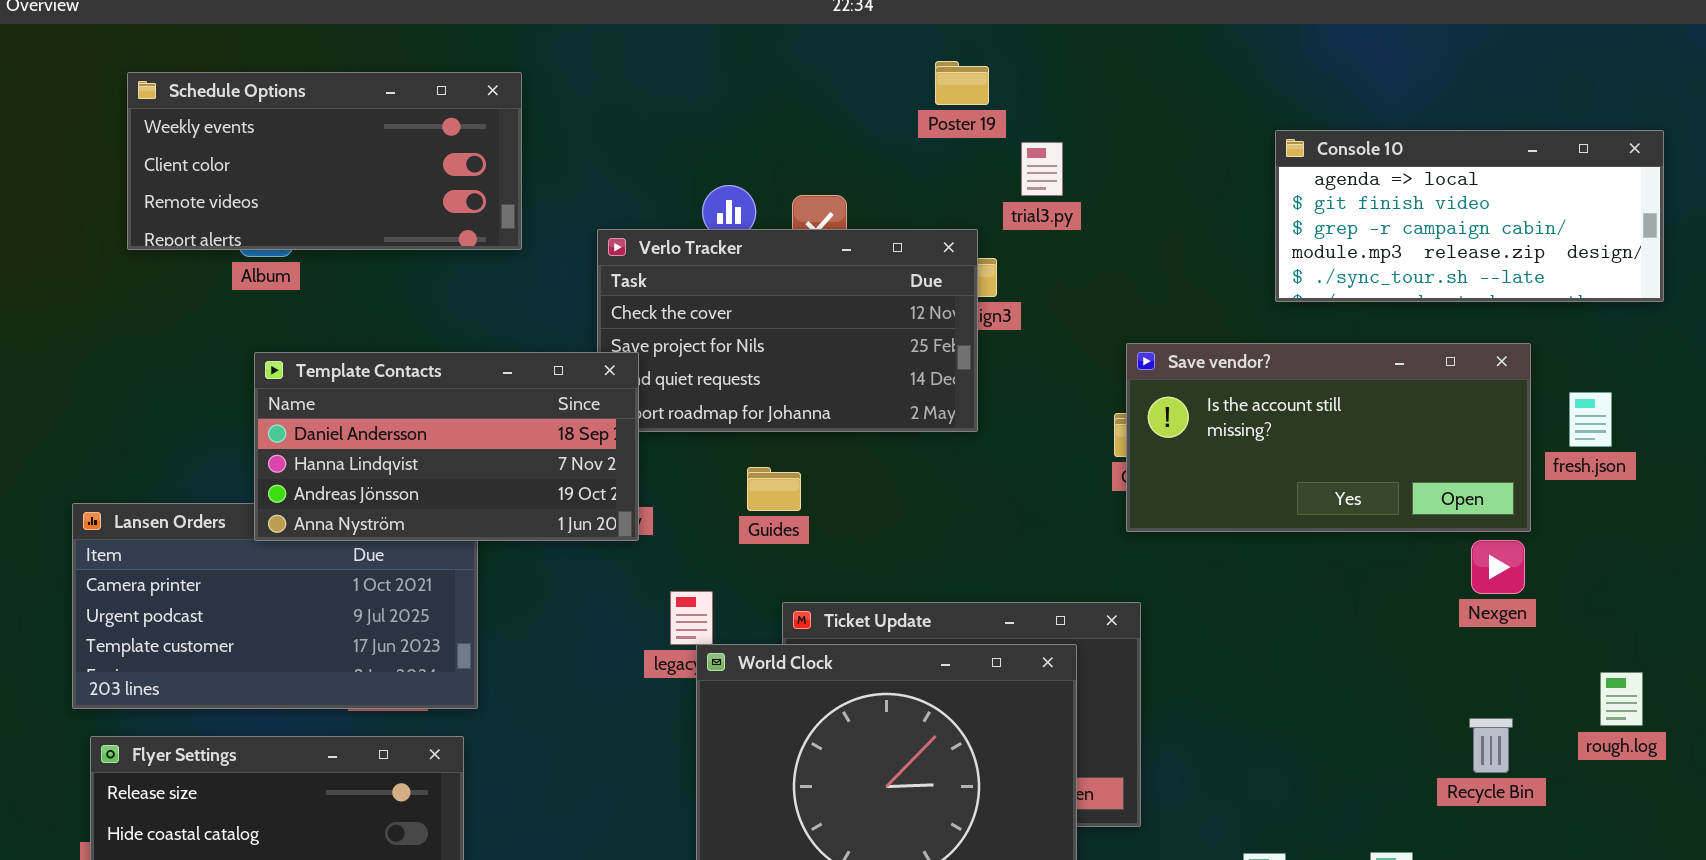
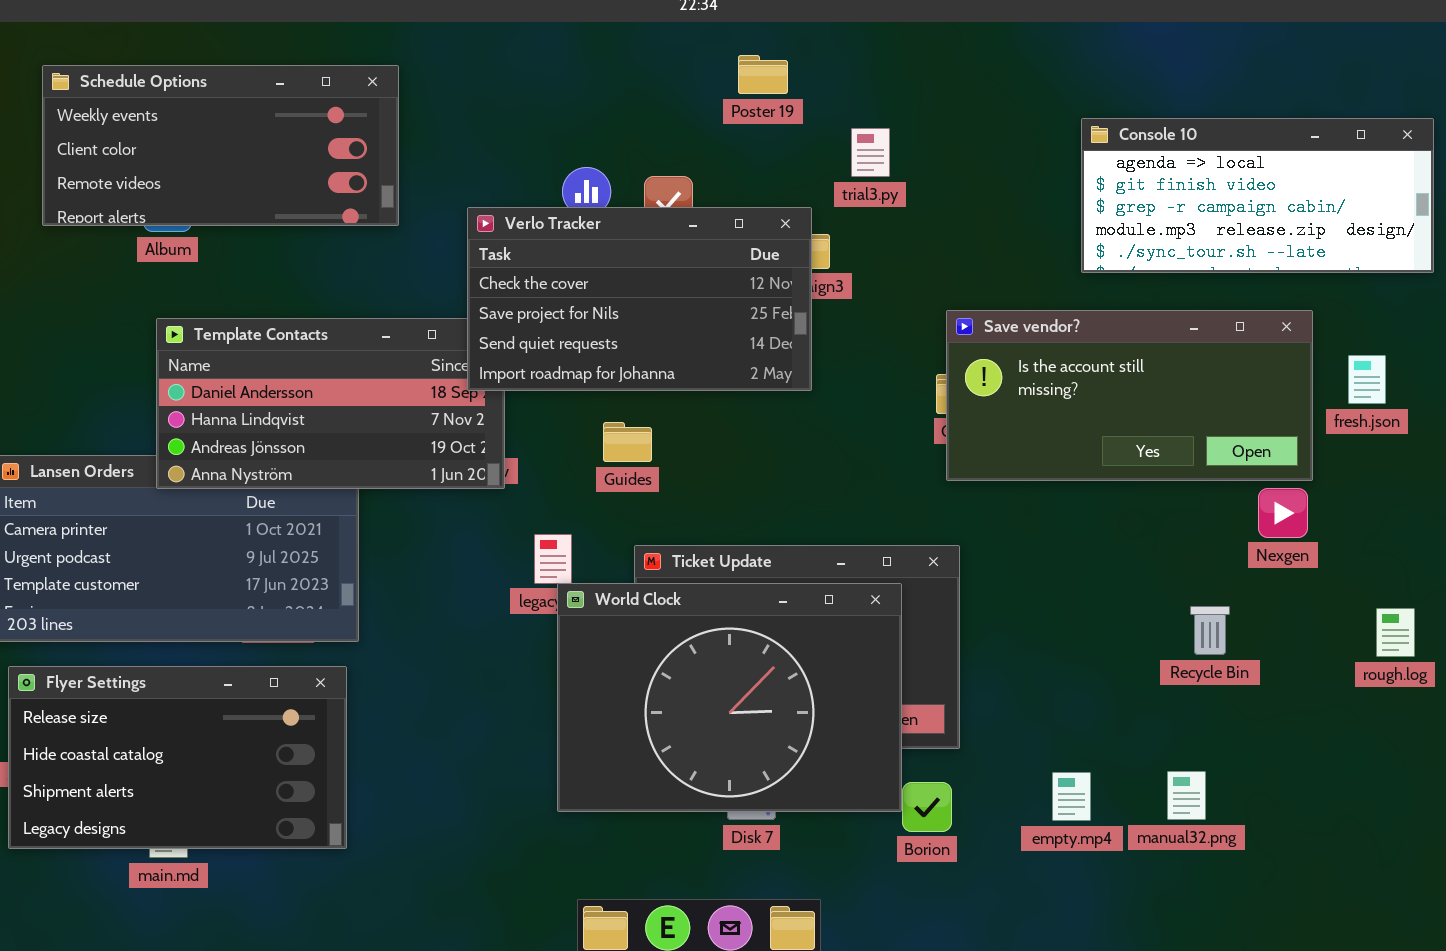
Poster 19: [935,61,989,105] -> [738,55,788,94], moved
Verlo Tracker: [597,229,978,432] -> [467,207,812,391], raised
Recycle Bin: [1469,718,1513,773] -> [1190,606,1230,655], moved

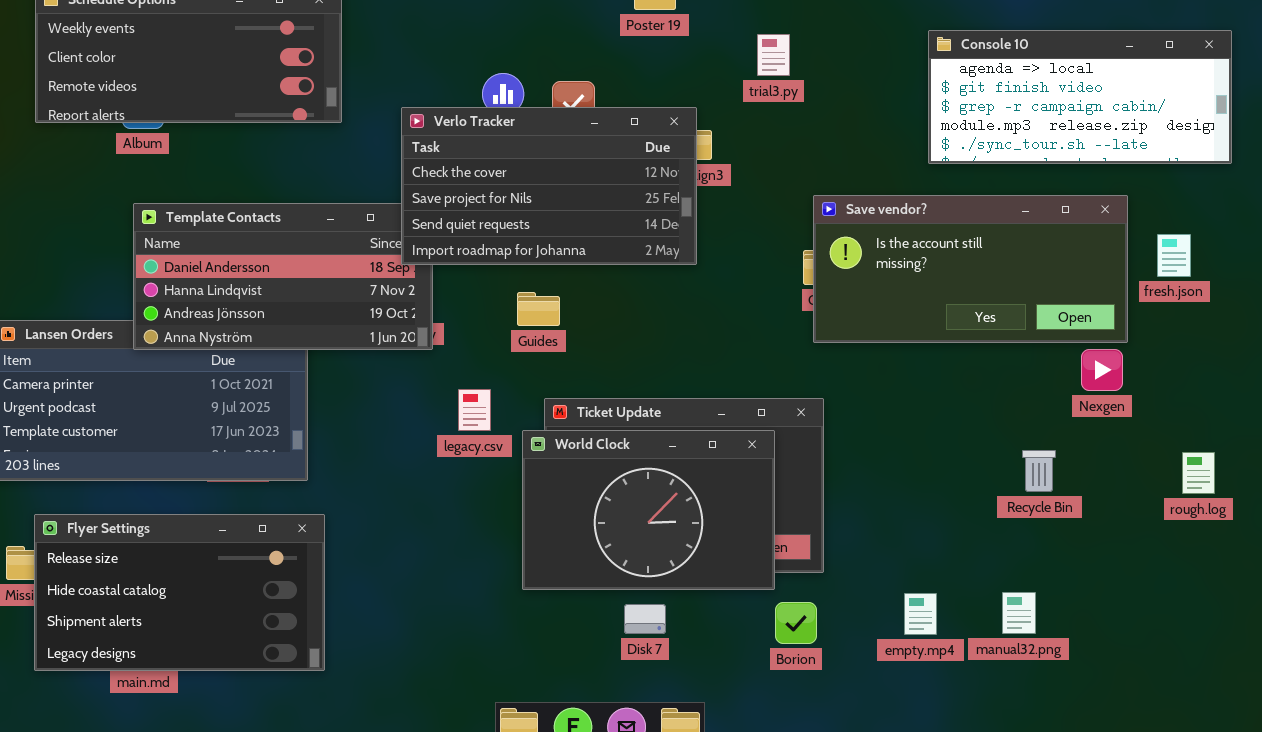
trial3.py: [851,128,890,177] -> [757,34,790,76], moved
World Clock: [557,583,902,812] -> [522,430,775,590], resized
Flyer Settings: [8,666,347,849] -> [34,514,325,671], moved

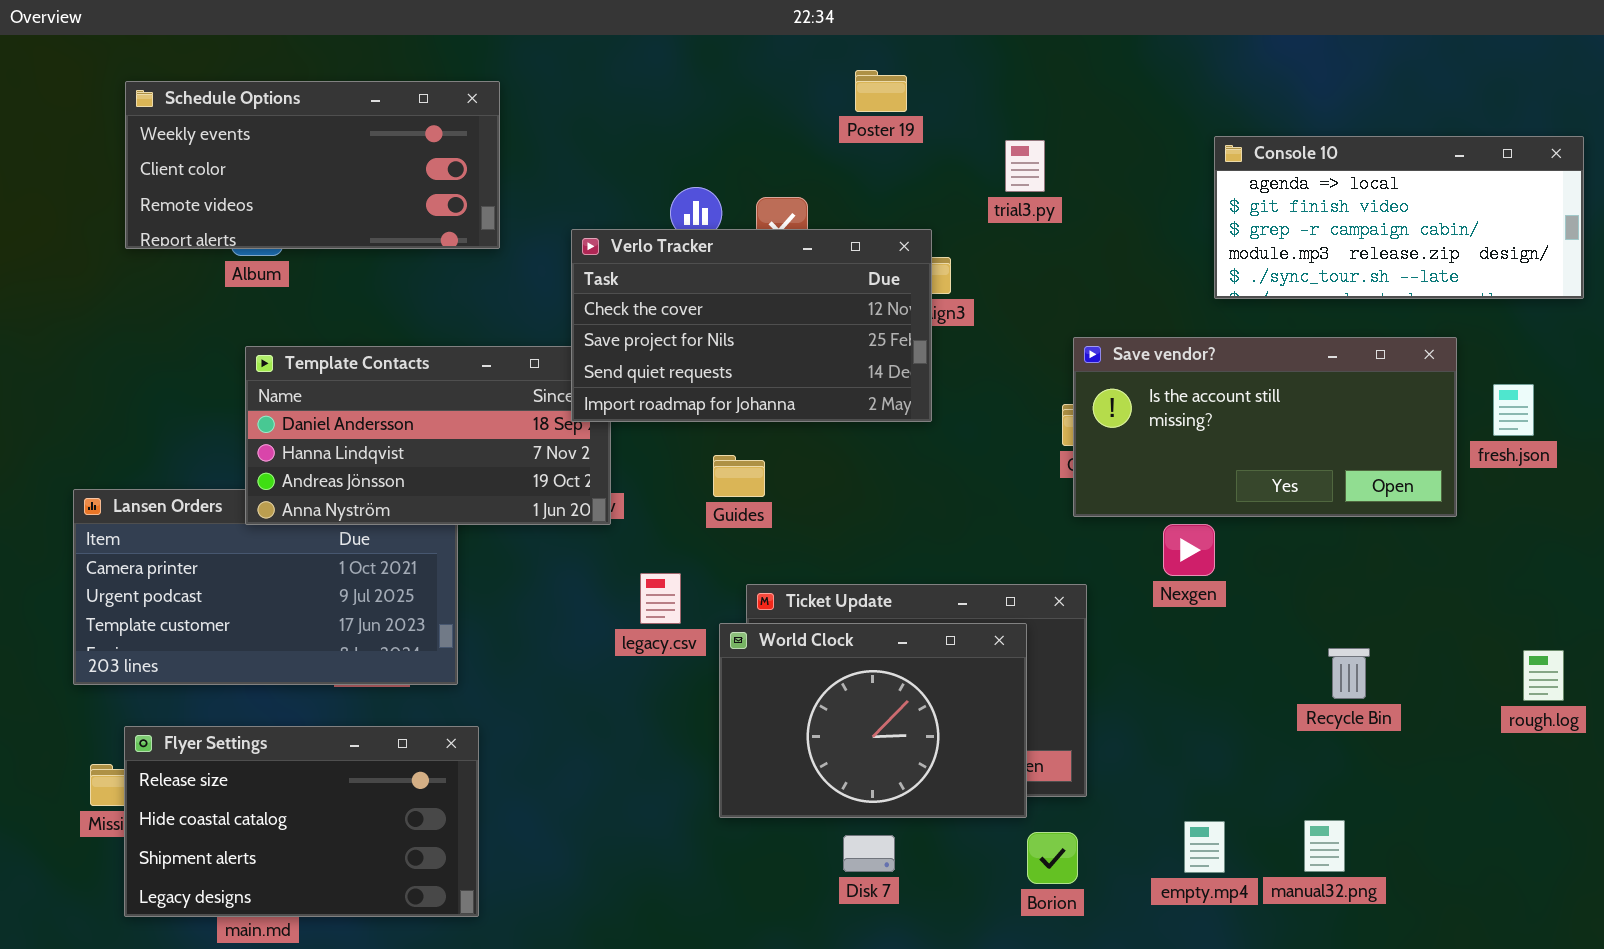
Nexgen: [1081,349,1123,391] -> [1163,524,1215,576], moved

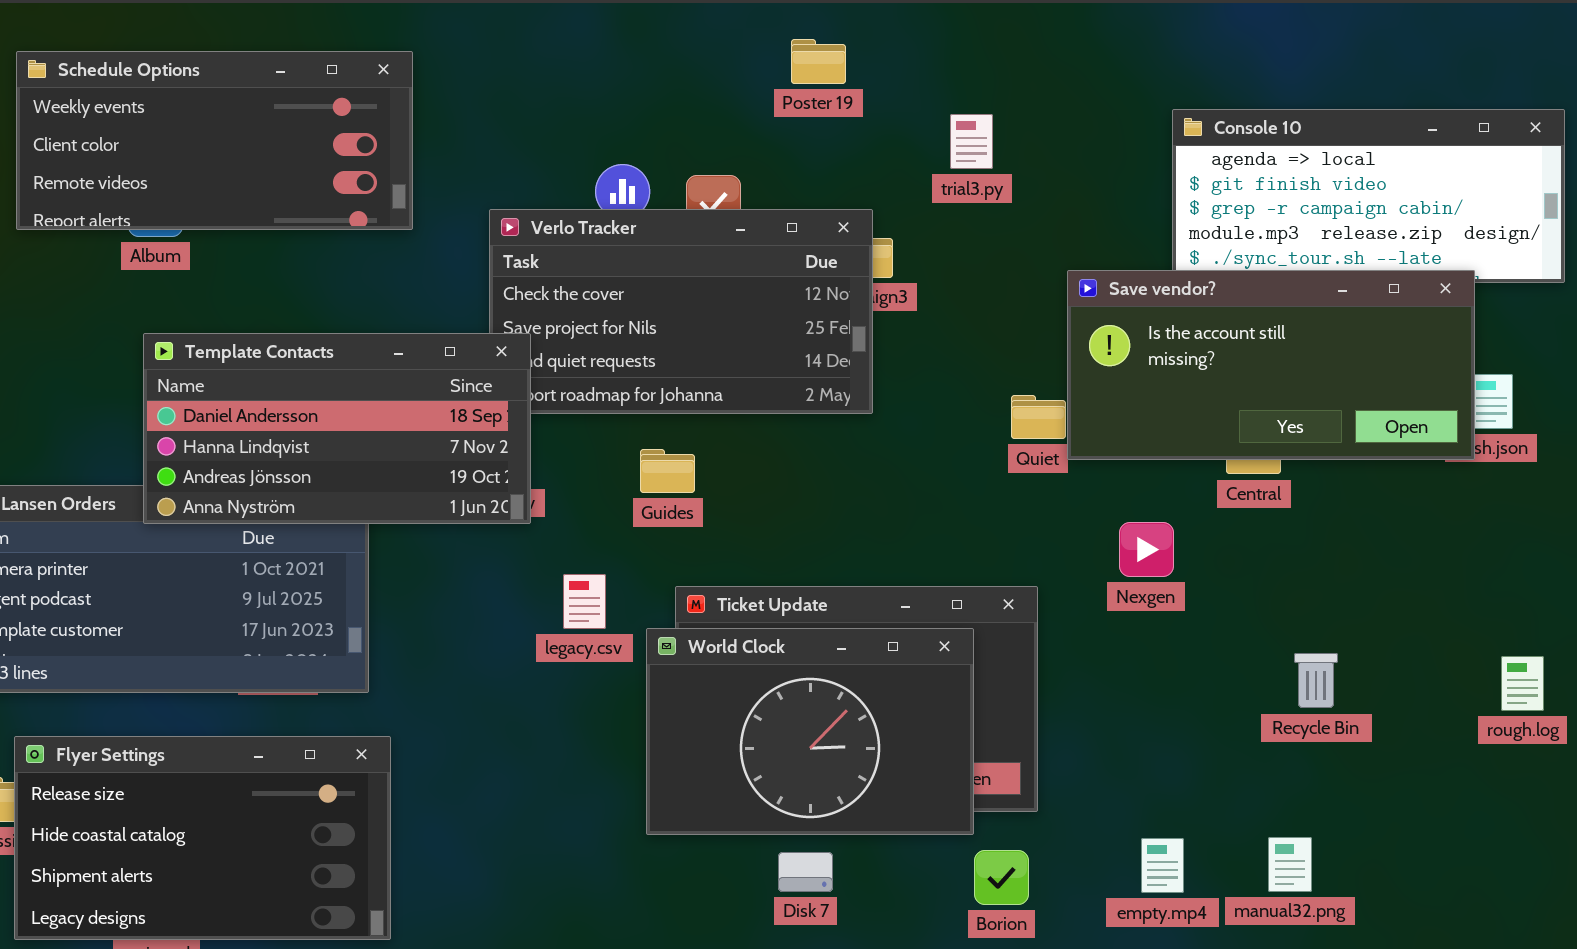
Save vendor?: [1073,337,1457,517] -> [1067,270,1475,460], moved
Template Contacts: [245,346,611,525] -> [143,333,531,524], raised

